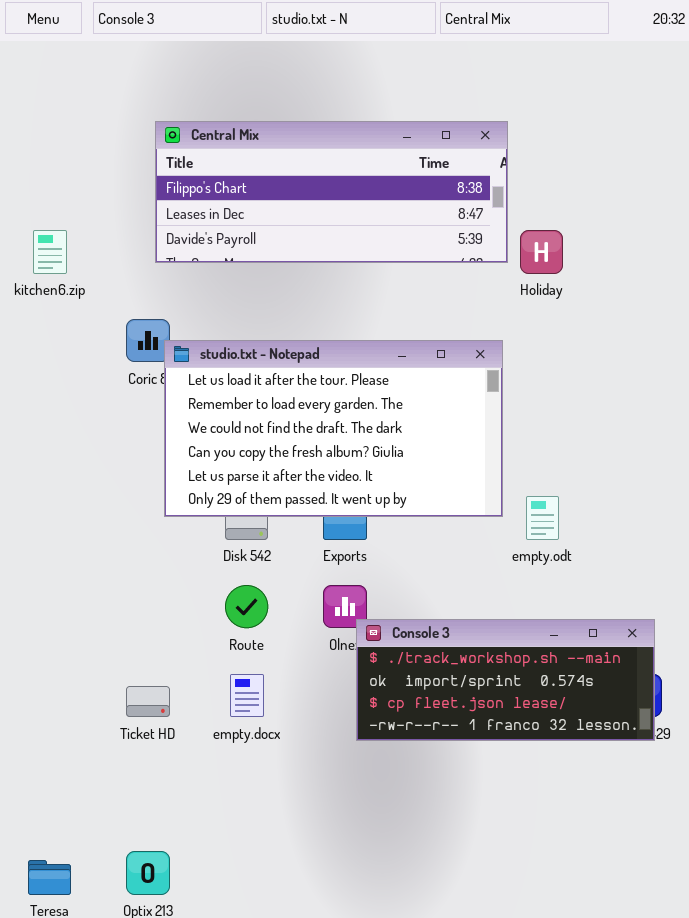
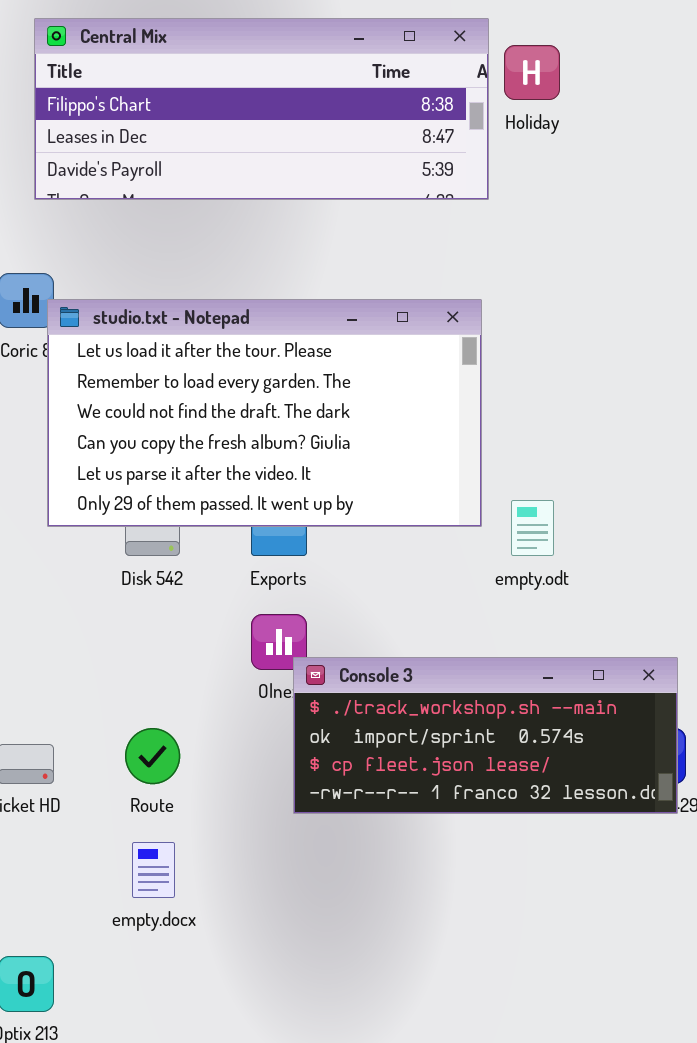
Holiday: [520,230,563,274] -> [504,45,560,100], moved
Route: [225,585,268,628] -> [125,728,180,784], moved
empty.docx: [230,674,264,717] -> [132,842,175,898], moved

